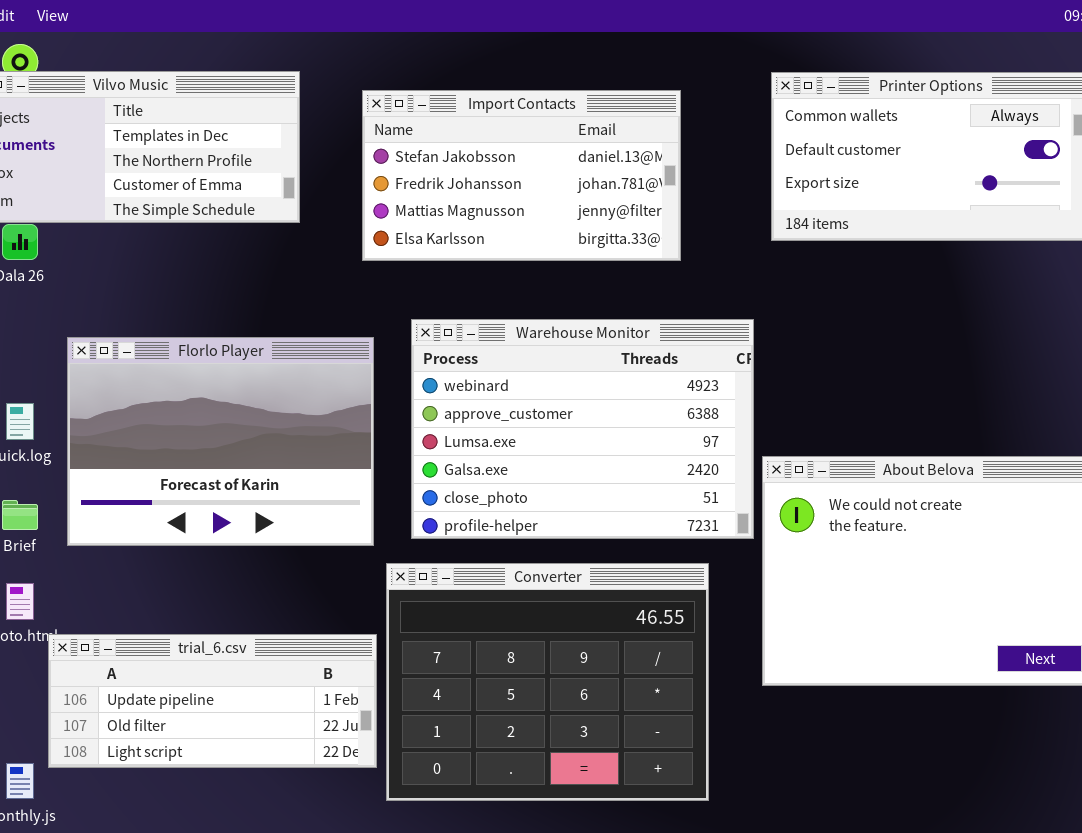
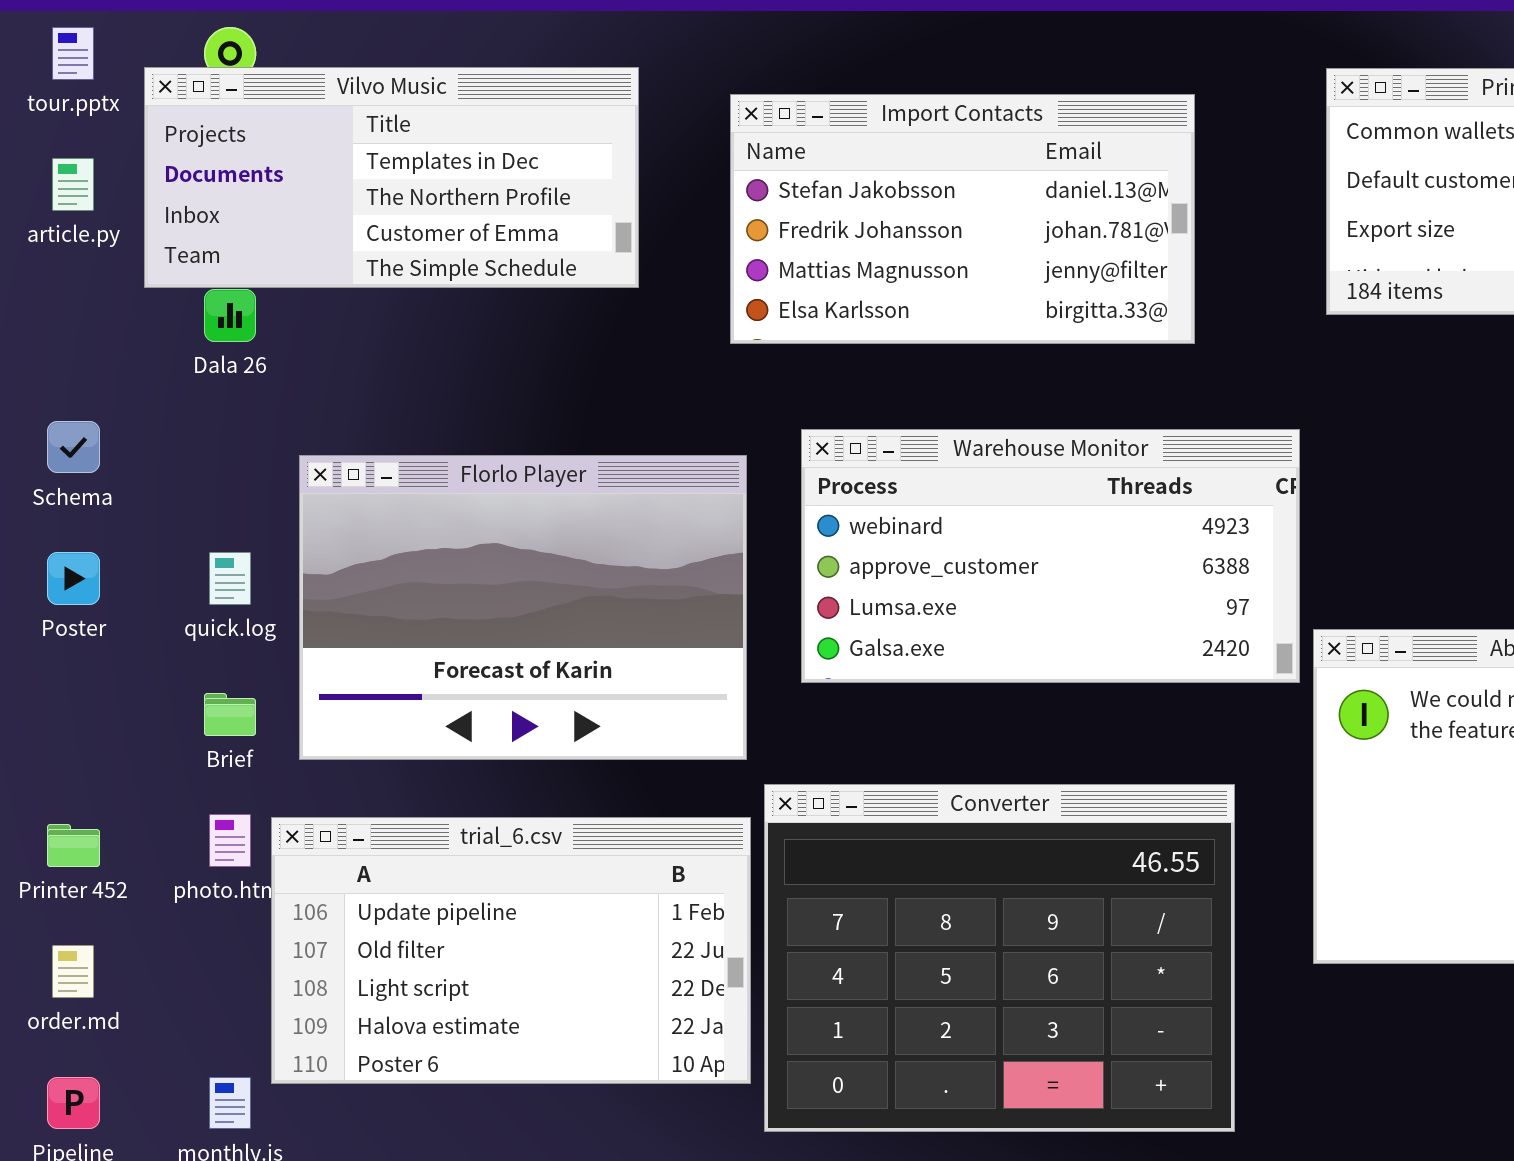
Warehouse Monitor: [411,319,754,539] -> [801,429,1300,683], resized
trial_6.csv: [48,634,377,768] -> [271,817,751,1084], resized

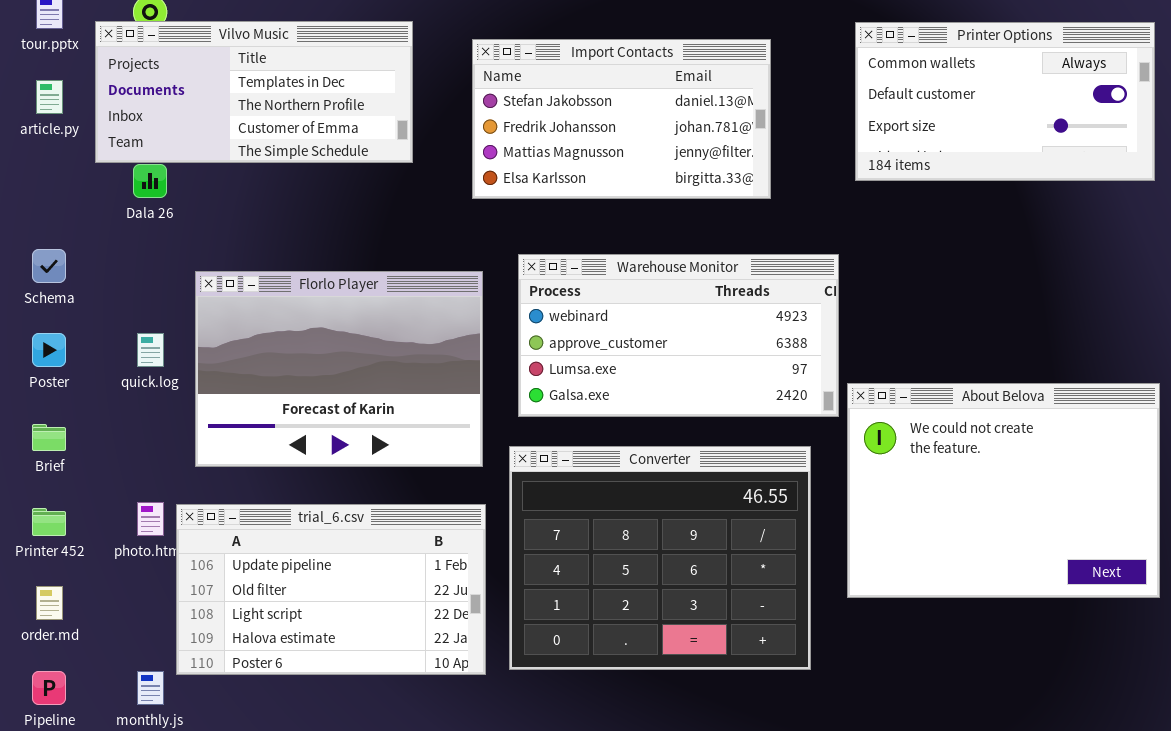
Brief: [204,693,256,736] -> [32,424,66,451], moved
Converter: [764,784,1235,1132] -> [509,446,811,670], moved

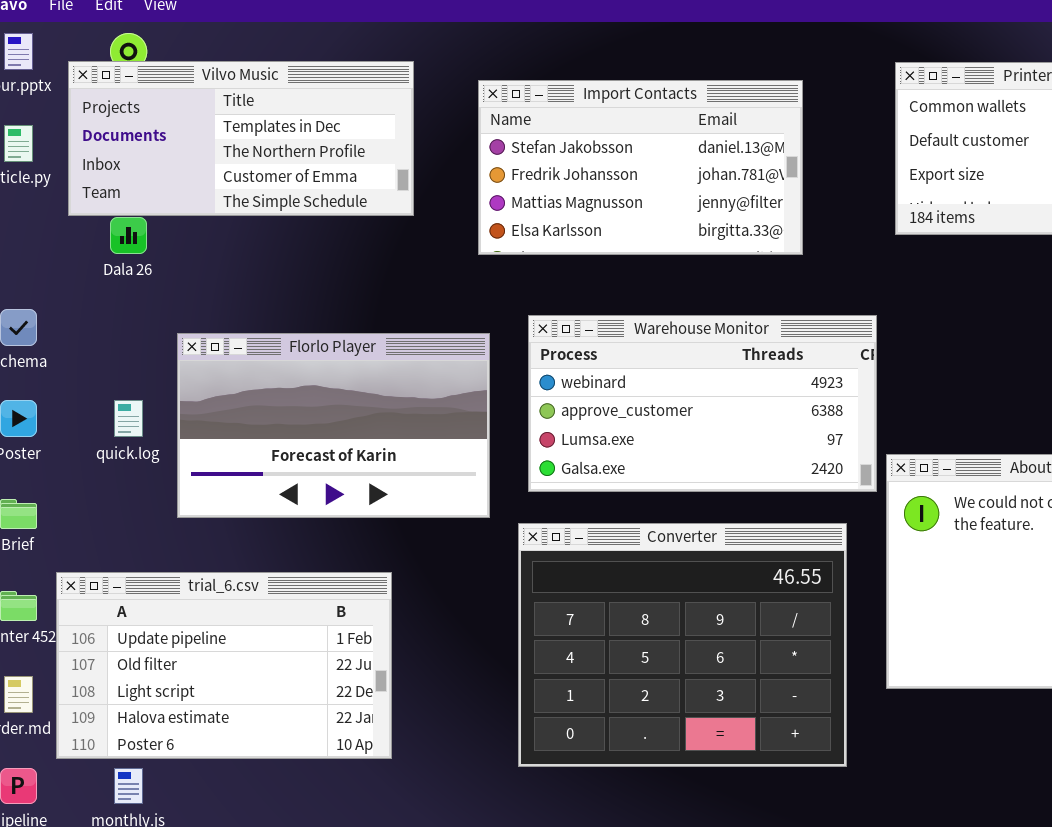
Florlo Player: [195,271,483,467] -> [177,333,490,518], resized
trial_6.csv: [176,504,486,675] -> [56,572,392,759], moved

